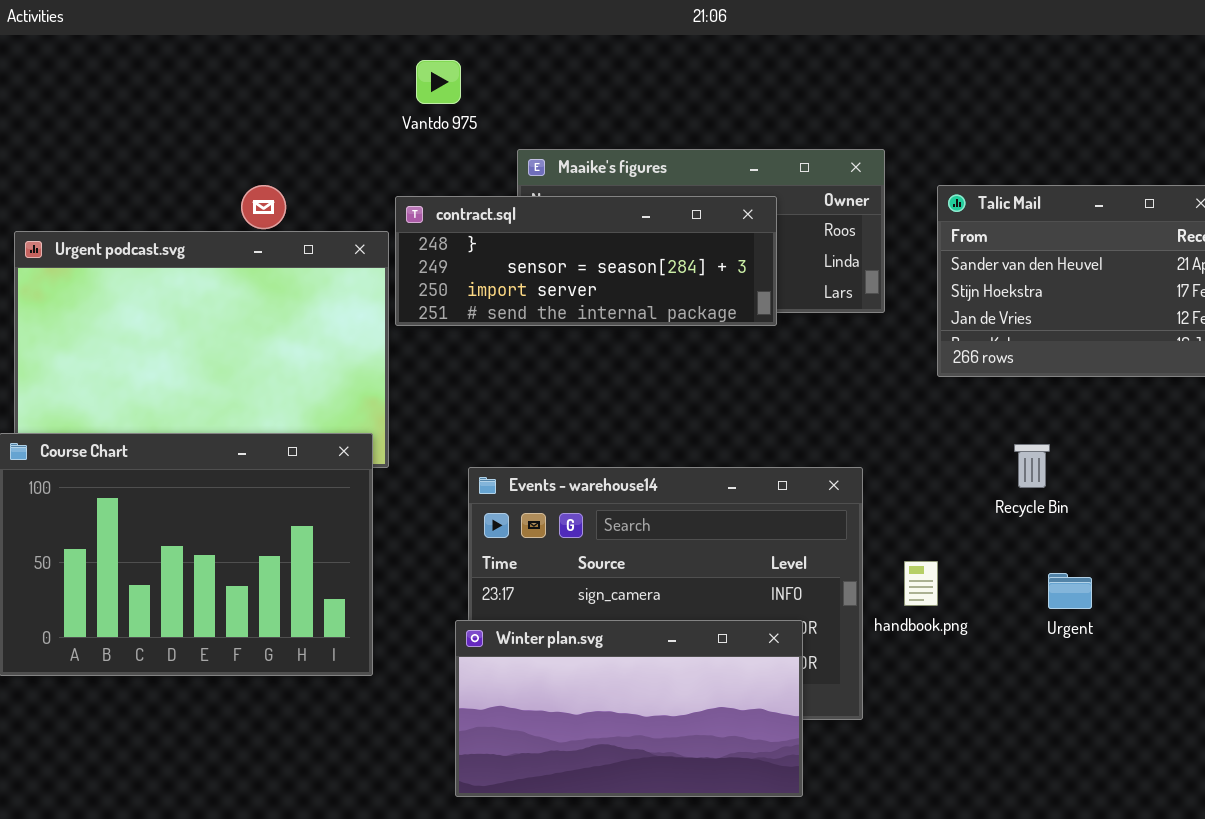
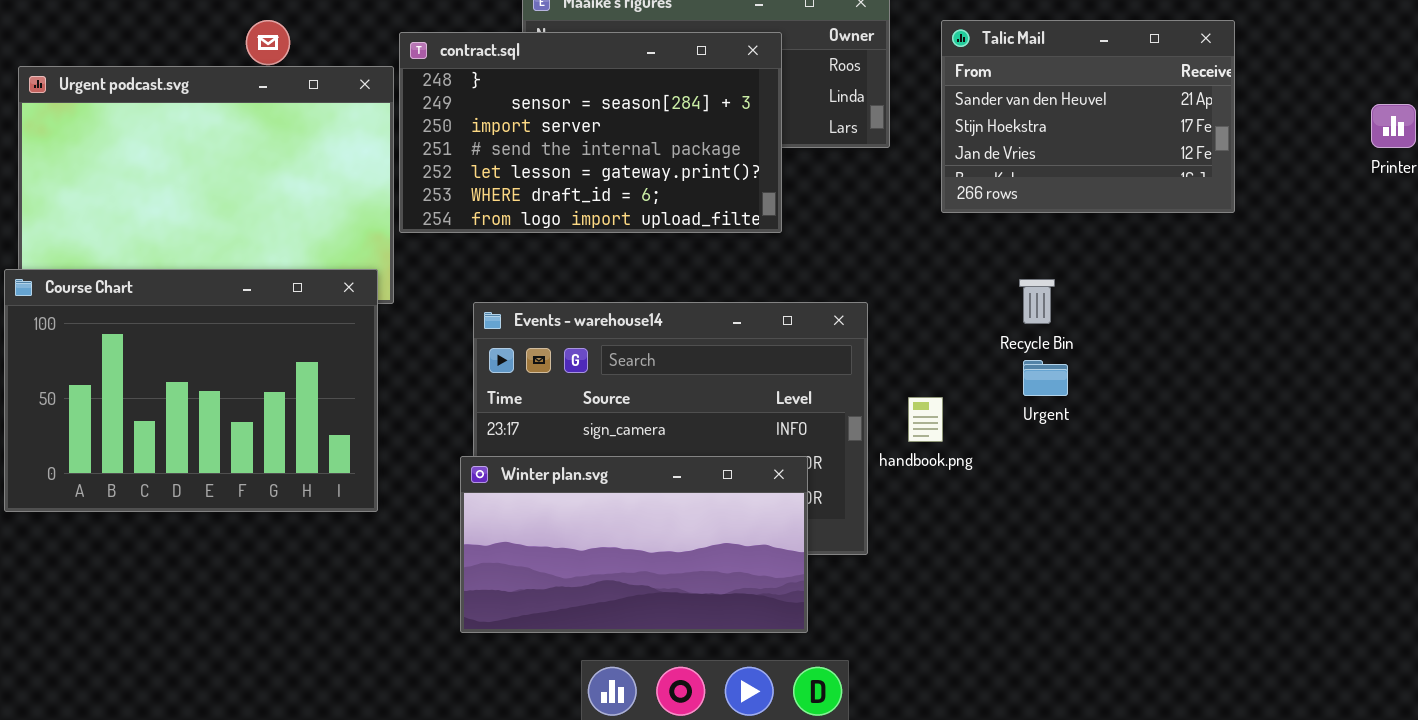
contract.sql: [395,196,777,326] -> [399,32,782,233], resized
Urgent: [1048,573,1092,609] -> [1023,360,1068,396], moved

